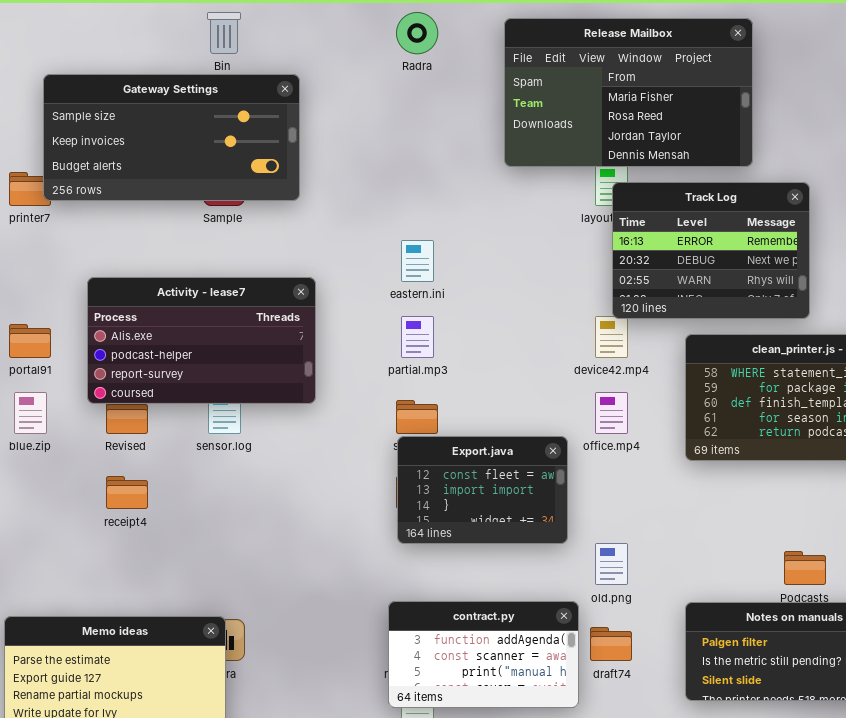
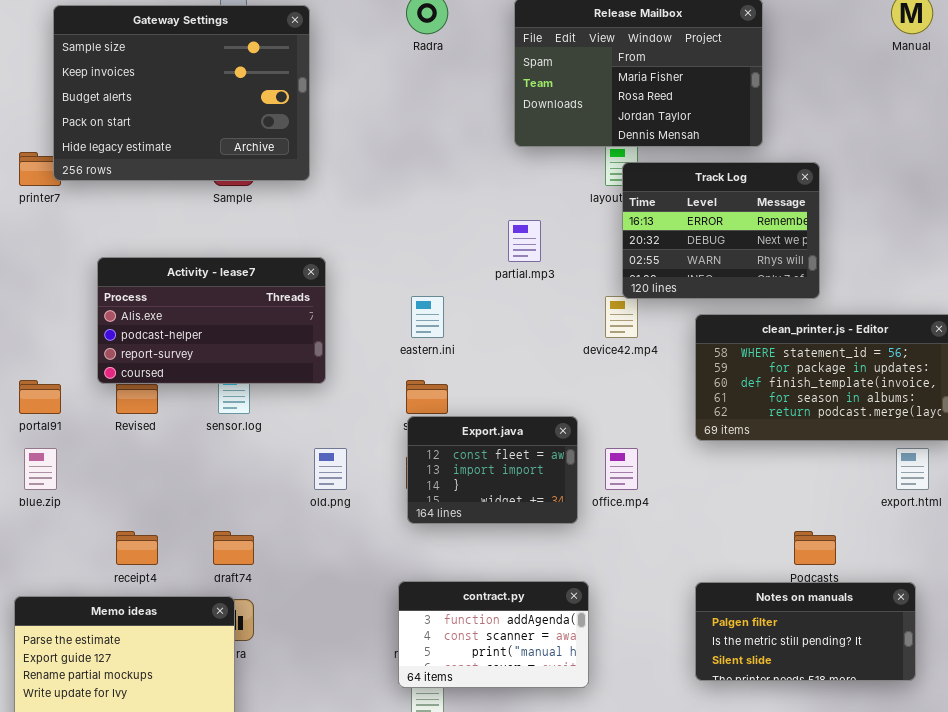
Gateway Settings: [43,74,300,201] -> [53,5,310,181], resized
eastern.ini: [401,240,434,282] -> [411,296,444,338], moved
partial.mp3: [401,316,434,358] -> [508,220,541,262], moved
portal91: [9,324,51,358] -> [19,380,61,414], moved
blue.zip: [14,392,47,434] -> [24,448,57,490], moved
office.mp4: [595,392,628,434] -> [605,448,638,490], moved
receipt4: [106,476,148,509] -> [116,531,158,565], moved
old.png: [595,543,628,585] -> [314,448,347,490], moved
draft74: [590,627,632,661] -> [213,531,254,565], moved

